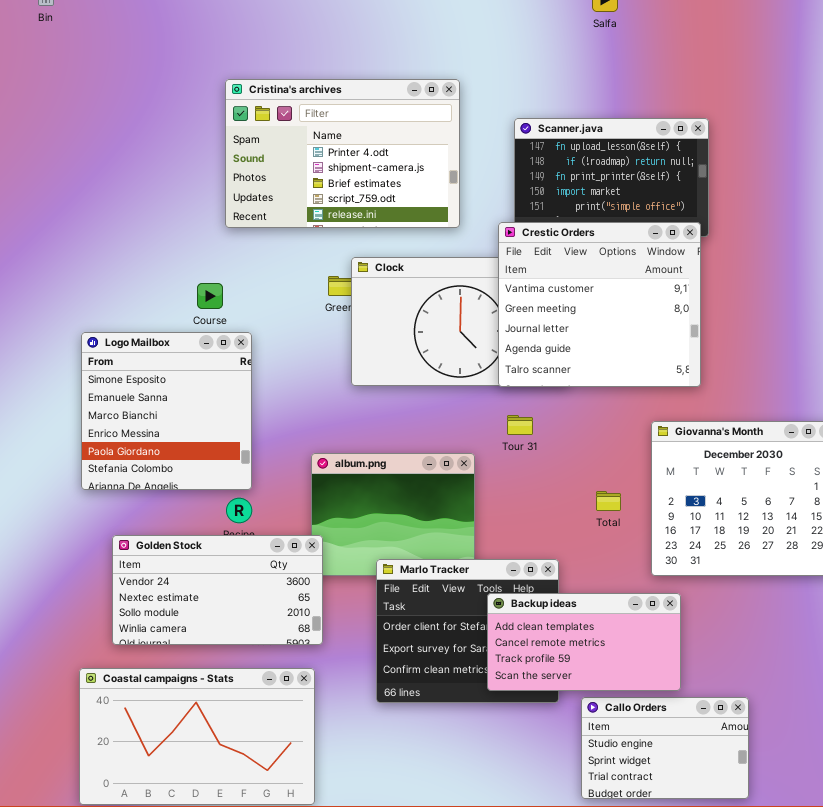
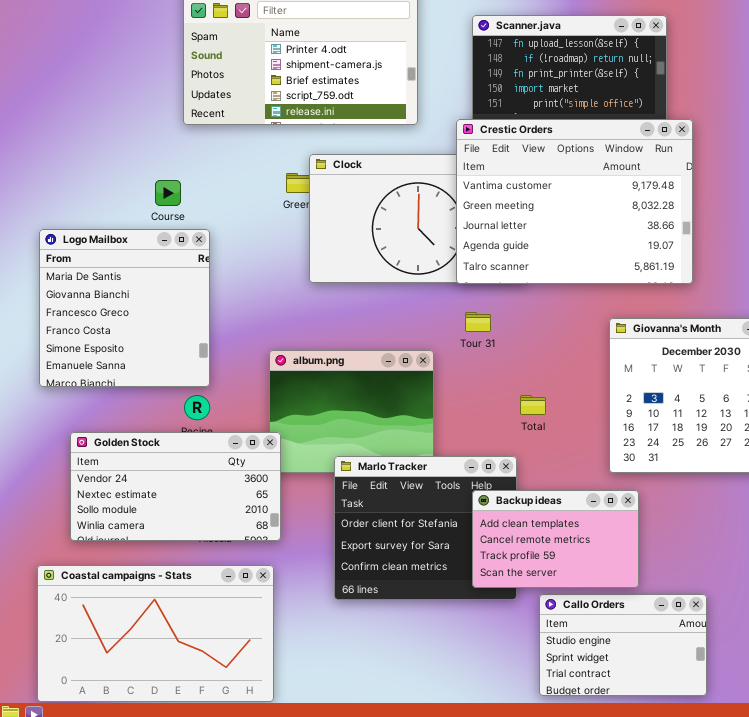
Crestic Orders: [498,222,701,387] -> [456,119,693,284], resized
Logo Mailbox: [81,332,252,490] -> [39,229,210,387], scrolled up 4 rows
Total: [596,491,621,511] -> [520,395,546,415], moved
Backup ideas: [487,593,681,691] -> [472,490,639,588], resized

